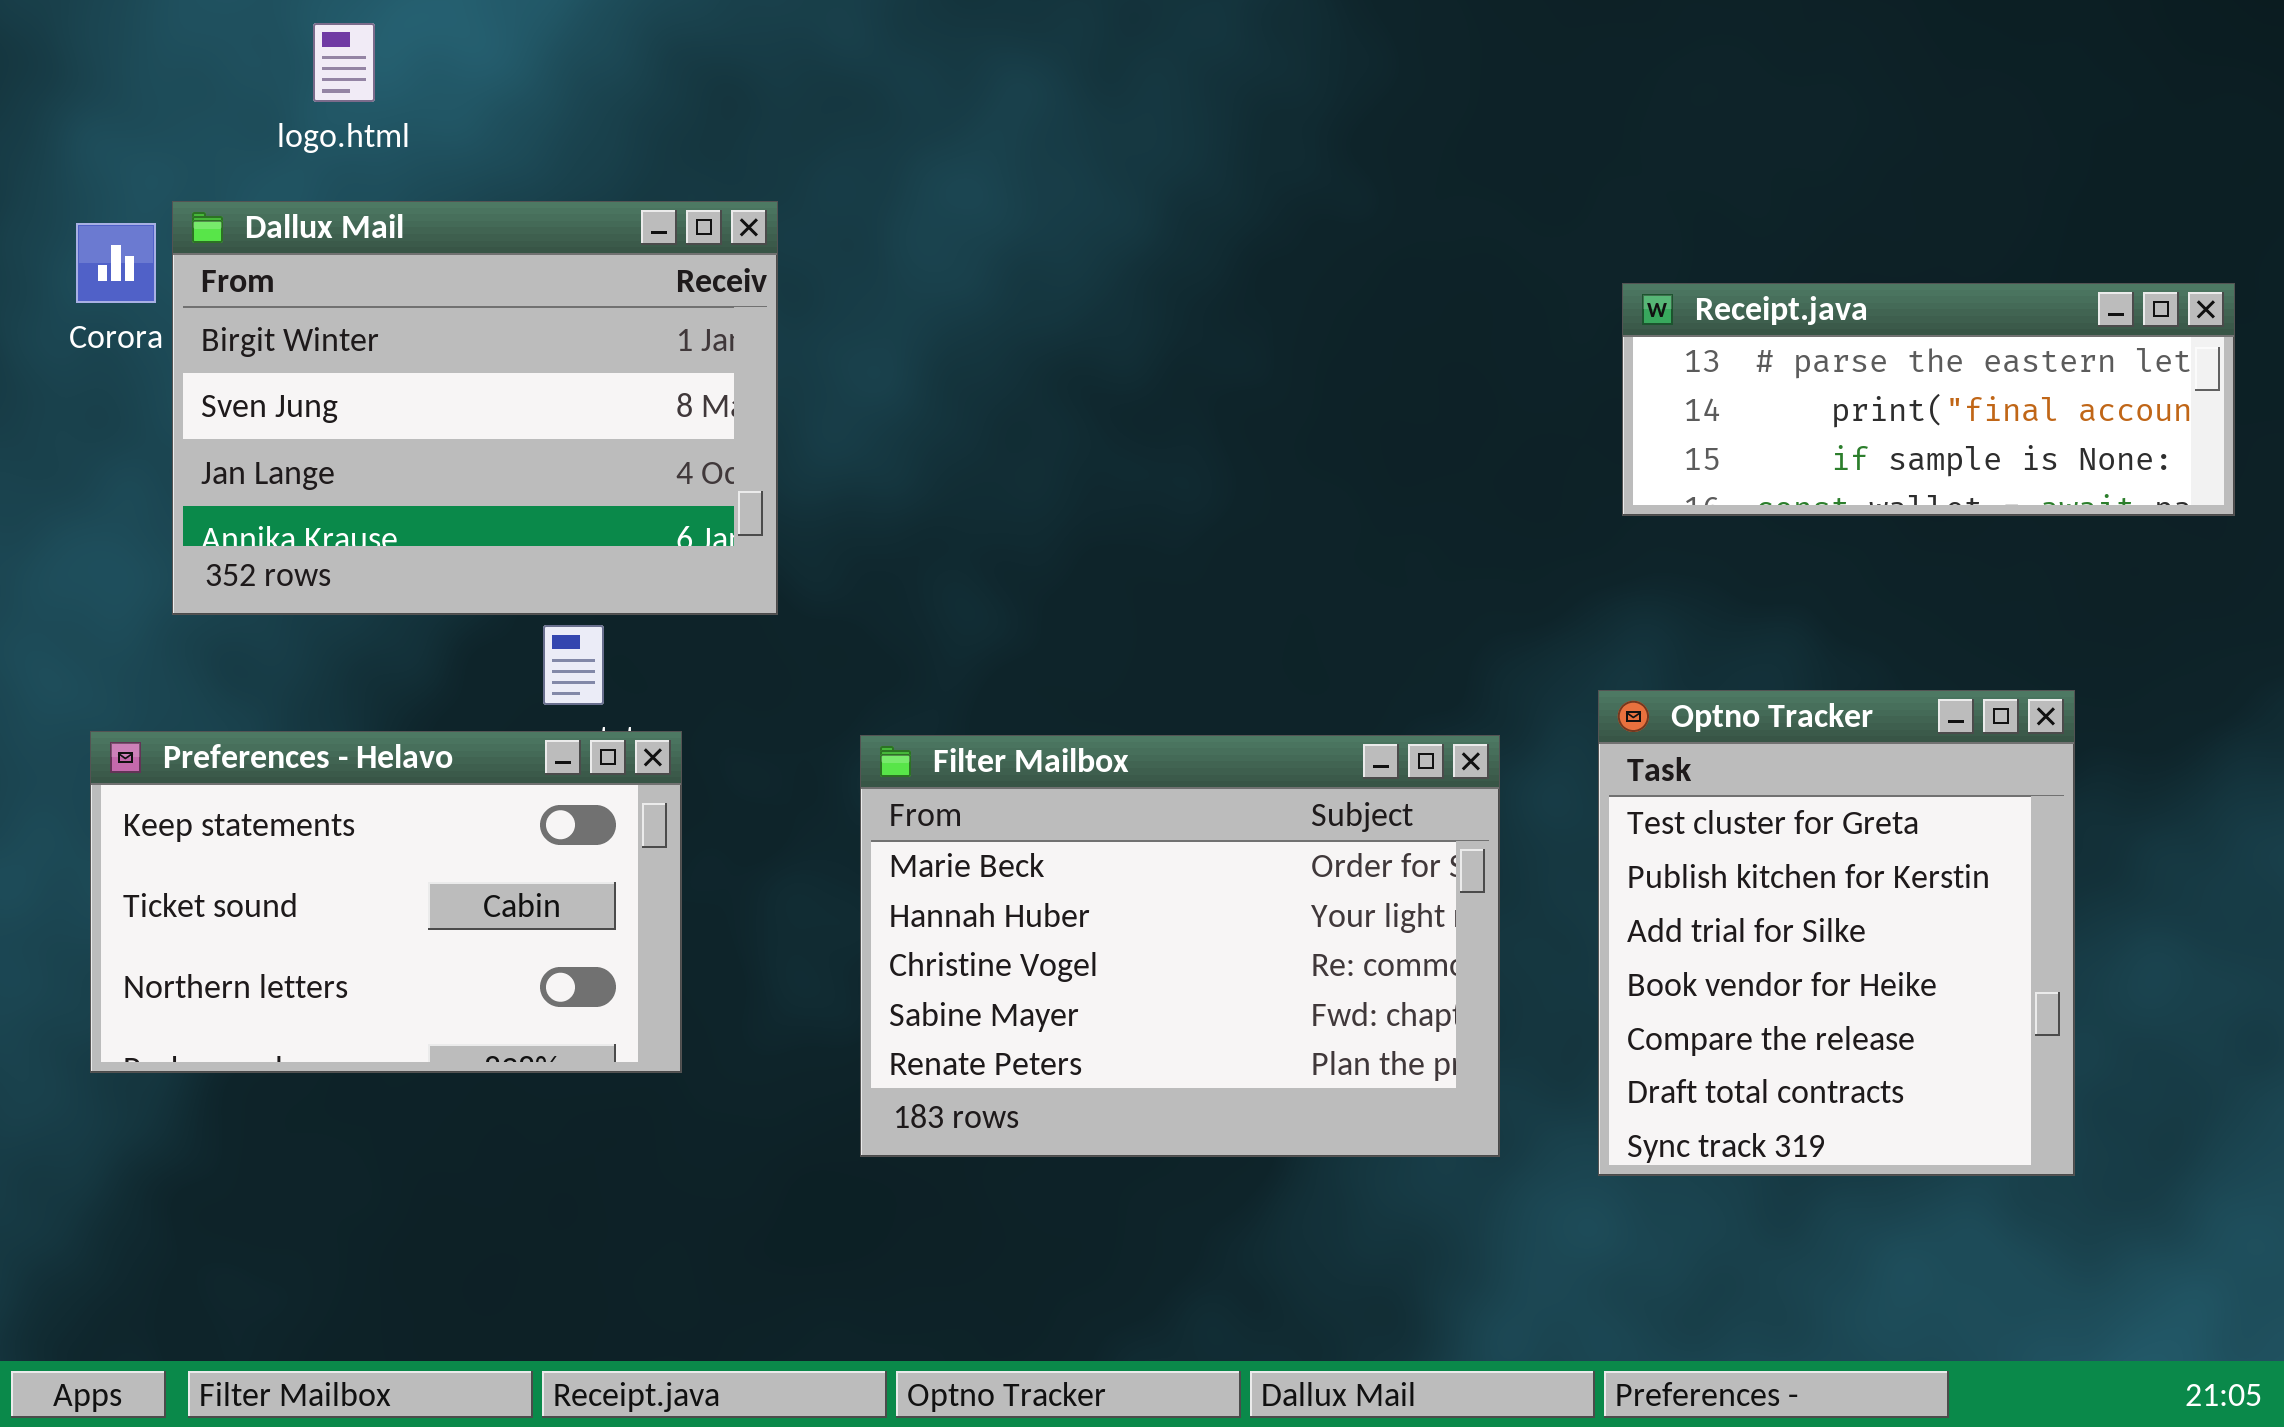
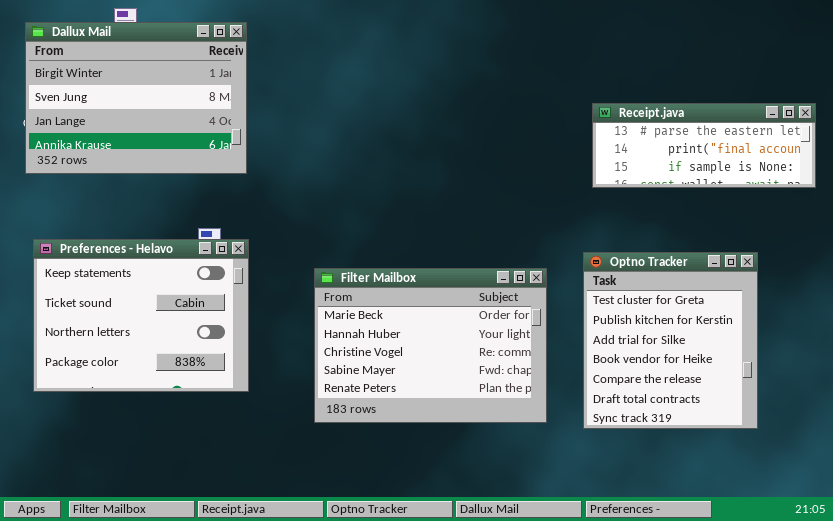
Dallux Mail: [172,201,778,615] -> [25,22,247,174], moved
Preferences - Helavo: [90,731,682,1073] -> [33,239,249,392], resized

